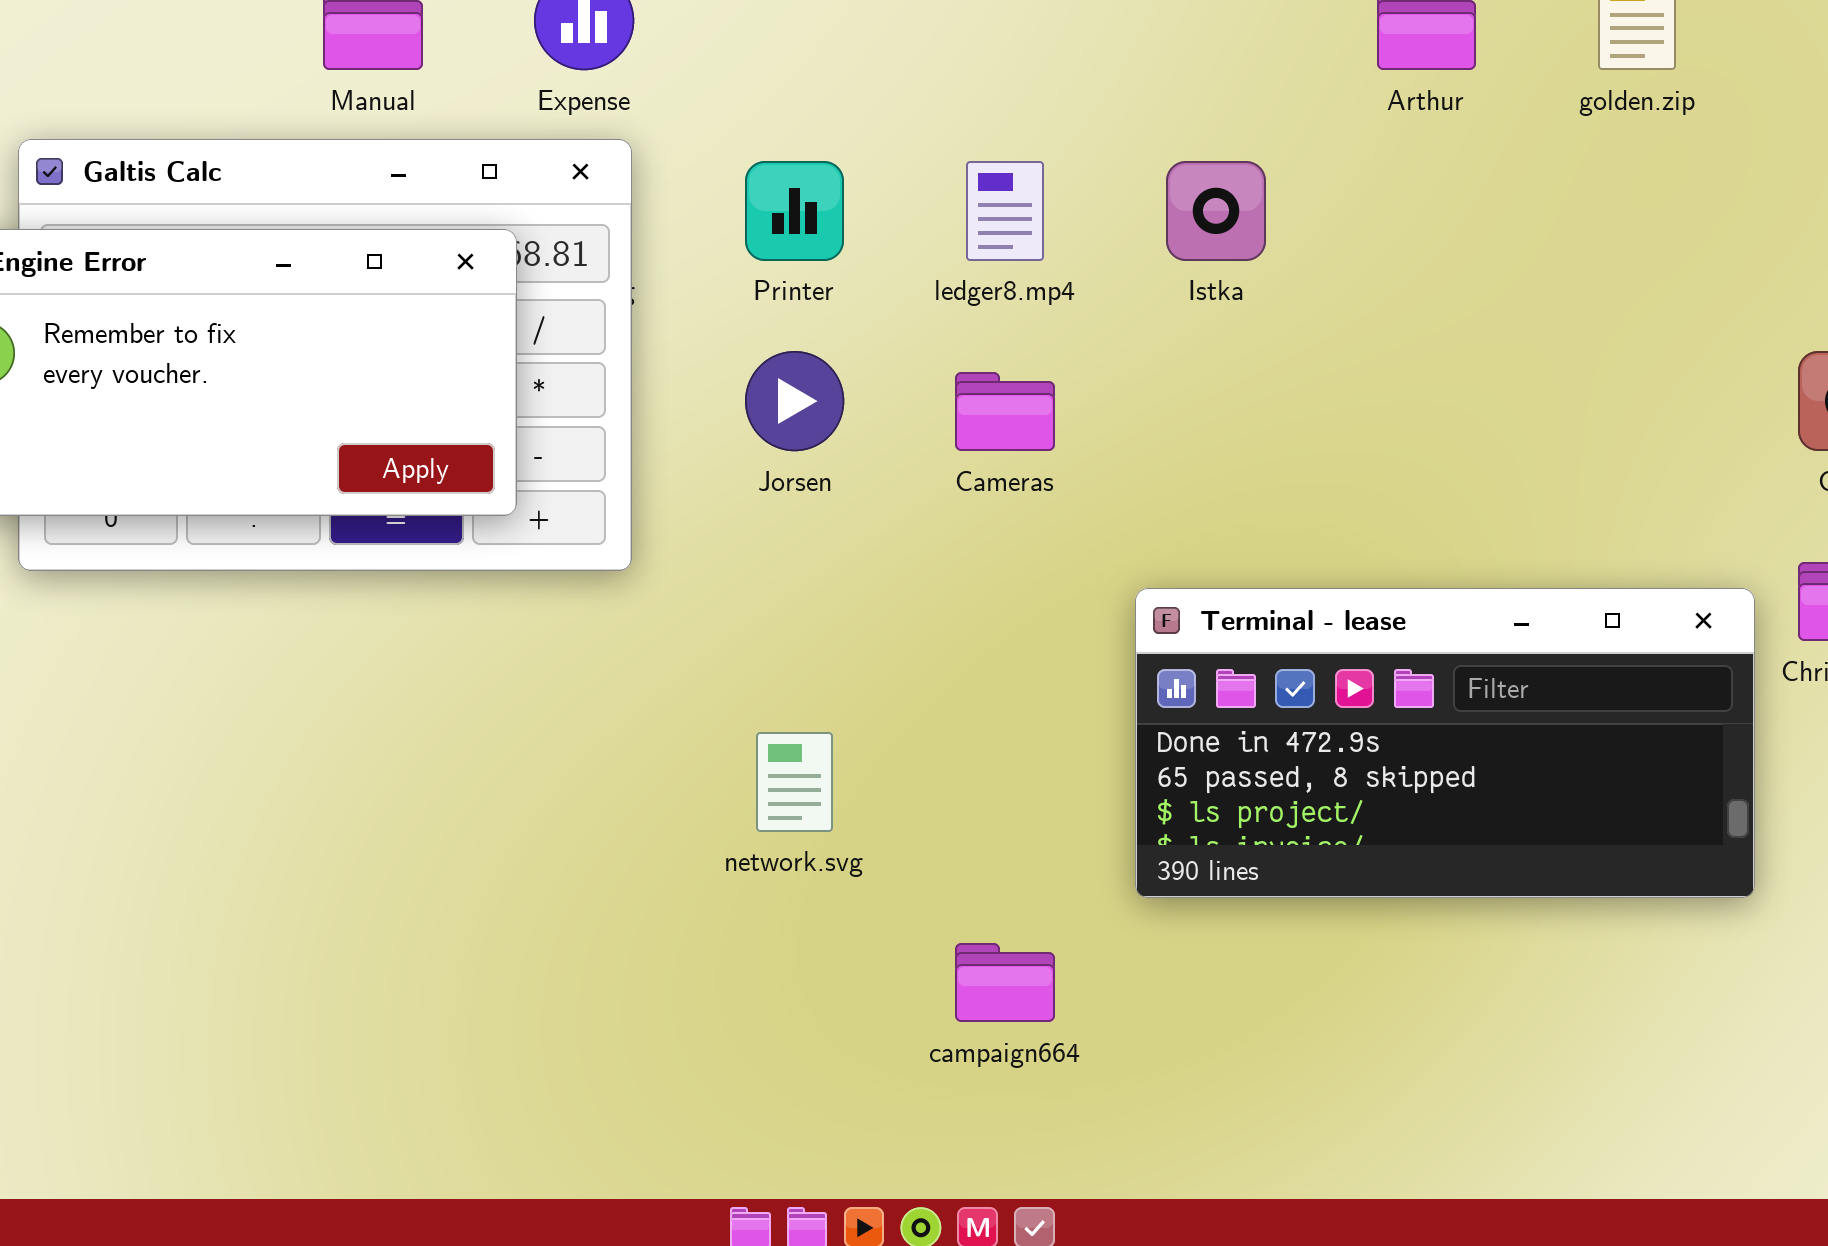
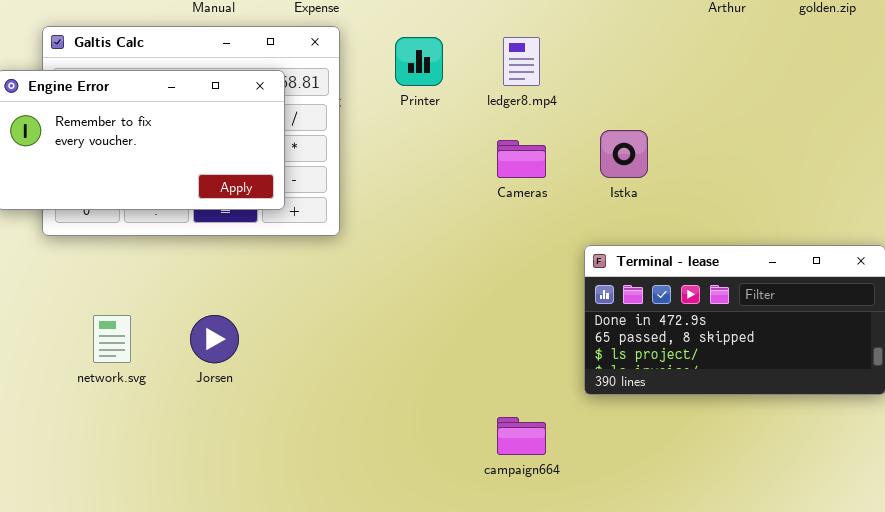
Istka: [1166,161,1266,261] -> [600,130,648,178], moved
Jorsen: [745,351,844,451] -> [190,315,239,363], moved
network.svg: [756,732,833,832] -> [93,315,131,363], moved

